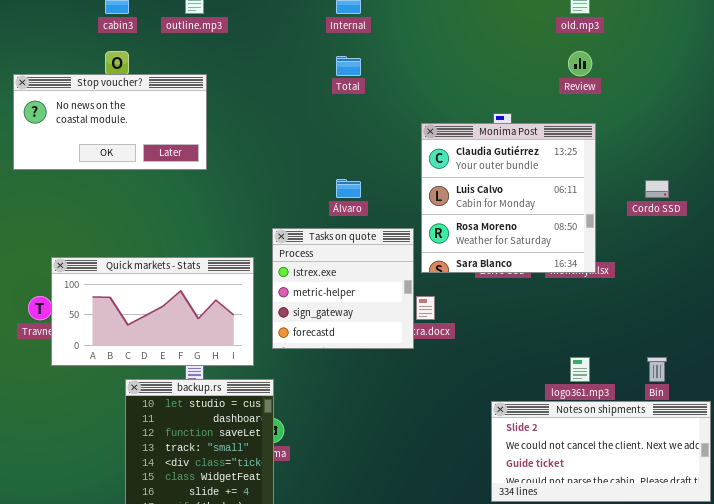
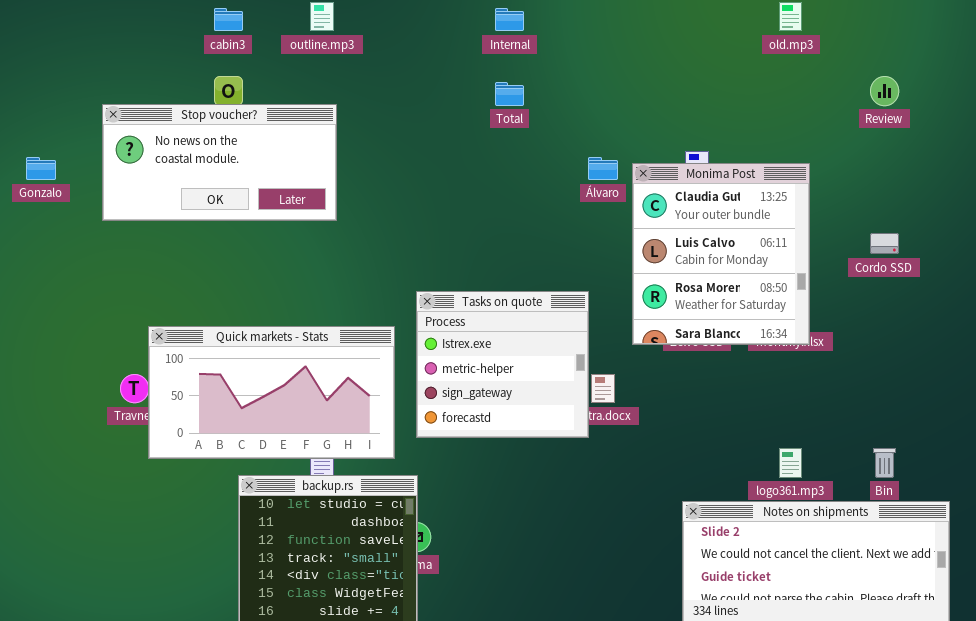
Review: [568,51,592,76] -> [870,76,899,106], moved
Monima Post: [421,123,596,273] -> [632,163,810,345], resized
Álvaro: [336,179,361,198] -> [588,157,618,180], moved

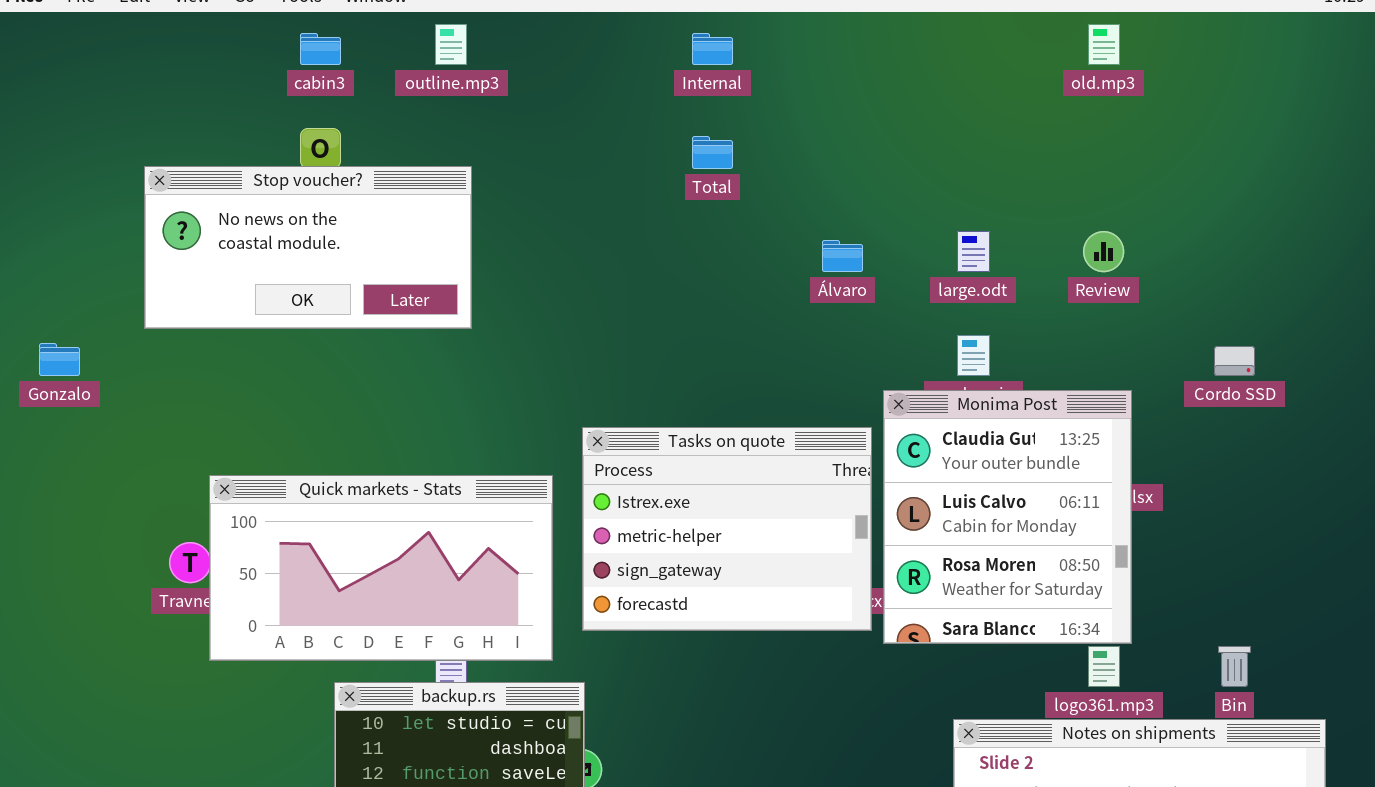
Review: [870,76,899,106] -> [1083,231,1124,272], moved
Gonzalo: [26,157,56,180] -> [39,343,80,376], moved
Monima Post: [632,163,810,345] -> [883,390,1132,644], moved
Tasks on quote: [416,291,589,438] -> [582,427,872,631], resized

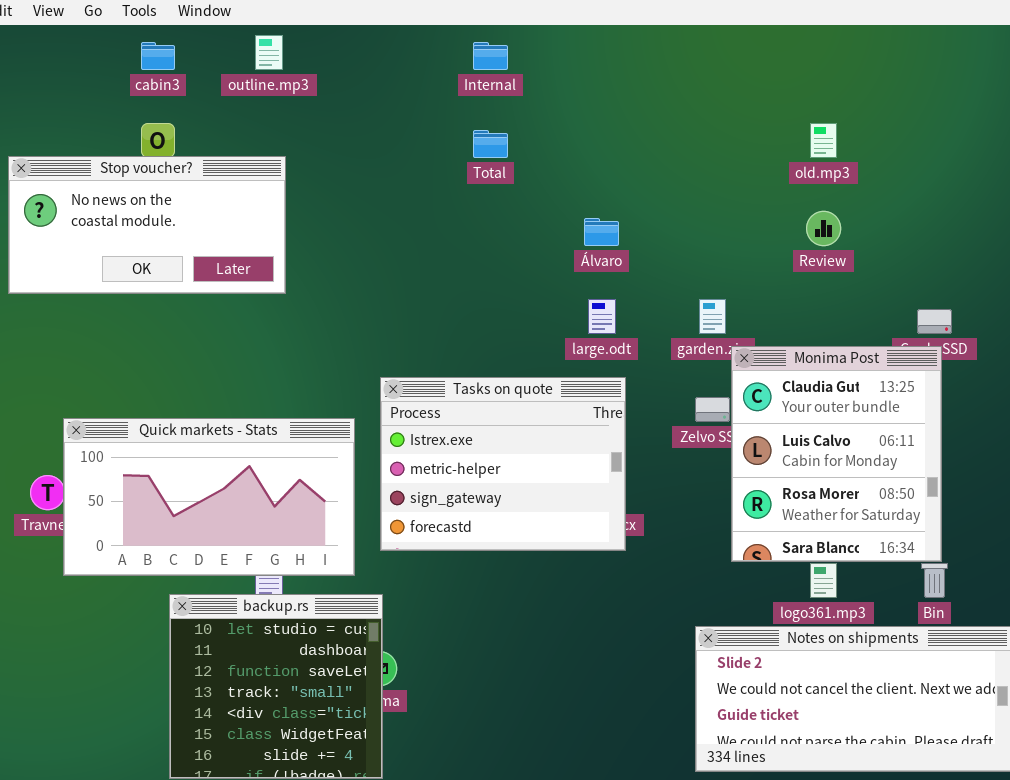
old.mp3: [1088,24,1120,65] -> [810,123,837,158], moved
large.odt: [957,231,990,272] -> [588,299,616,334], moved
Monima Post: [883,390,1132,644] -> [731,346,942,562], moved

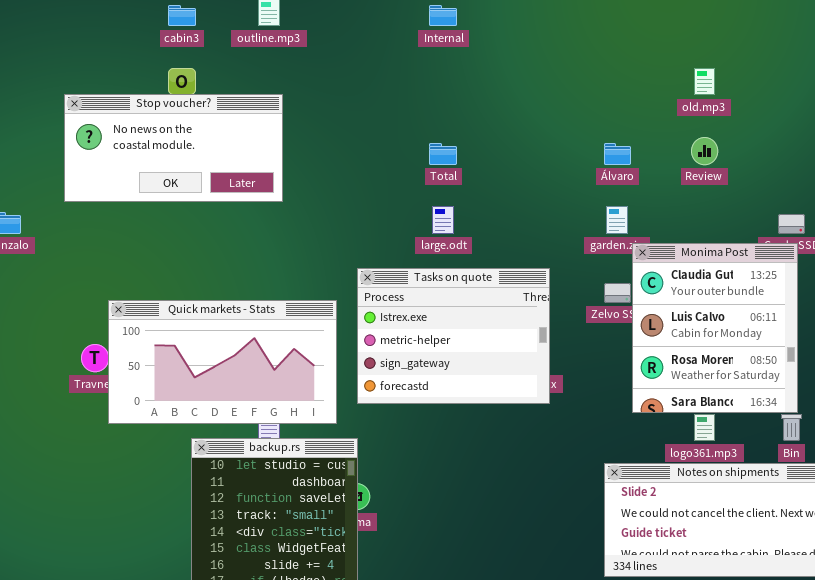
Total: [473,130,508,158] -> [429,143,457,165], moved
Álvaro: [584,218,619,246] -> [604,143,631,165], moved
large.odt: [588,299,616,334] -> [432,206,454,234], moved

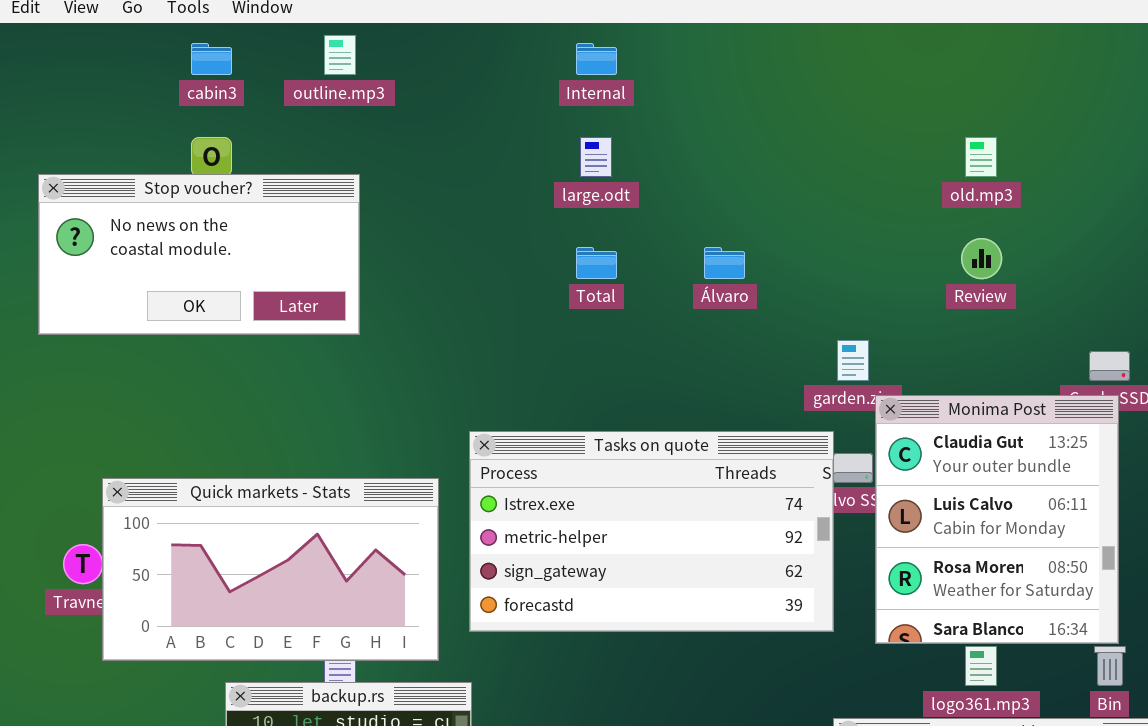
Álvaro: [604,143,631,165] -> [704,247,745,279], moved
large.odt: [432,206,454,234] -> [580,137,612,177], moved
Tasks on quote: [357,268,550,404] -> [469,431,834,632], resized

